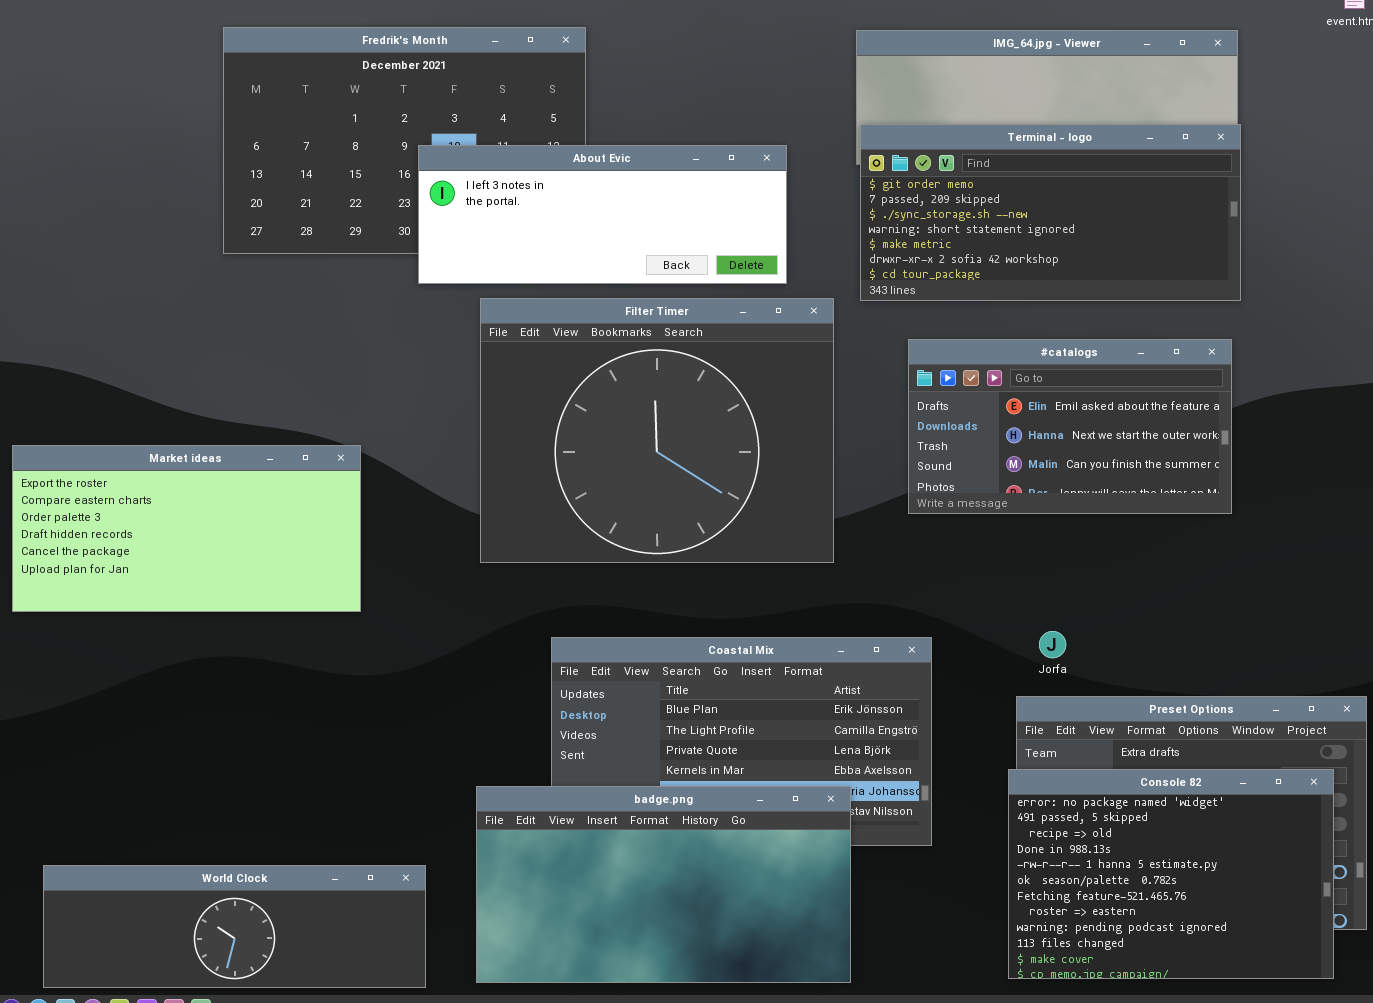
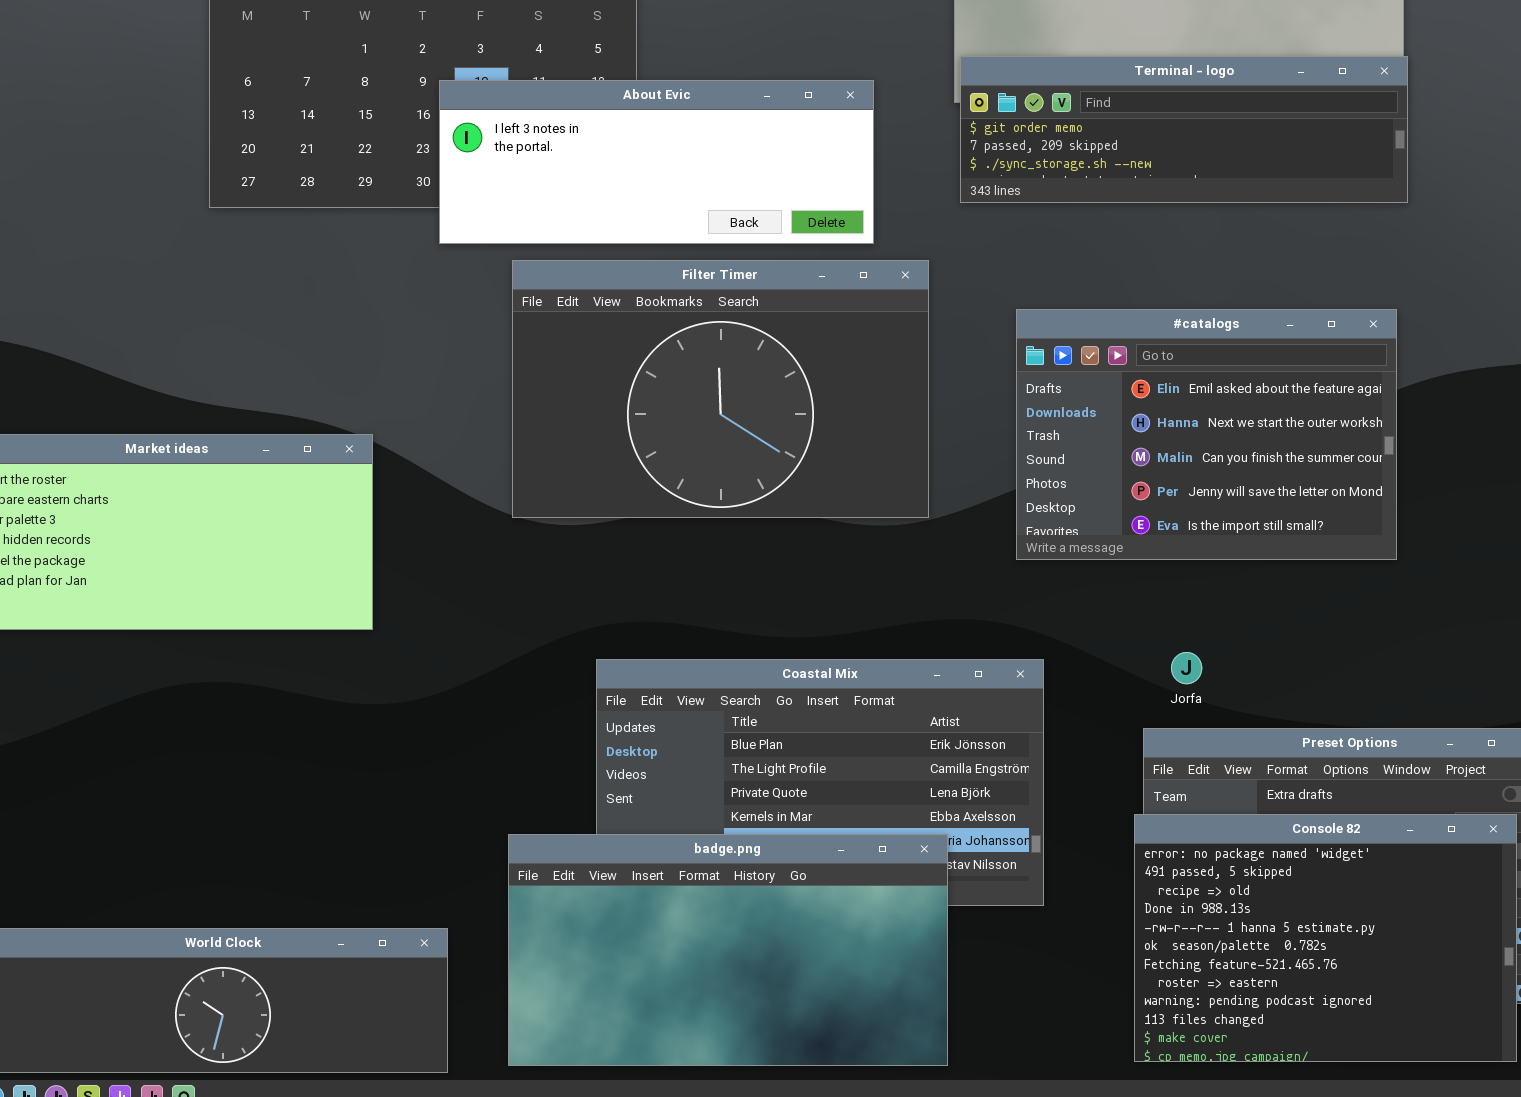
Terminal - logo: [860,124,1241,301] -> [960,56,1408,203], resized
Filter Timer: [480,298,834,563] -> [512,260,929,518], resized
#catalogs: [908,339,1232,514] -> [1016,309,1397,560], resized

